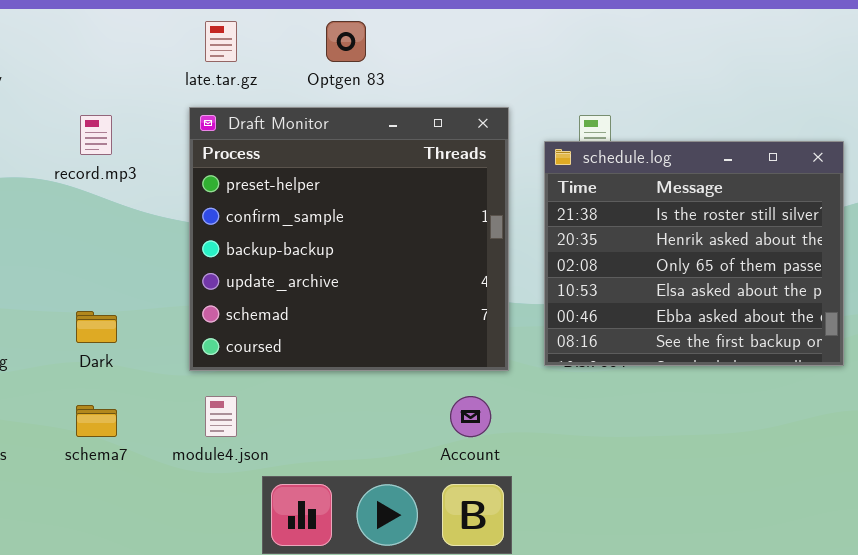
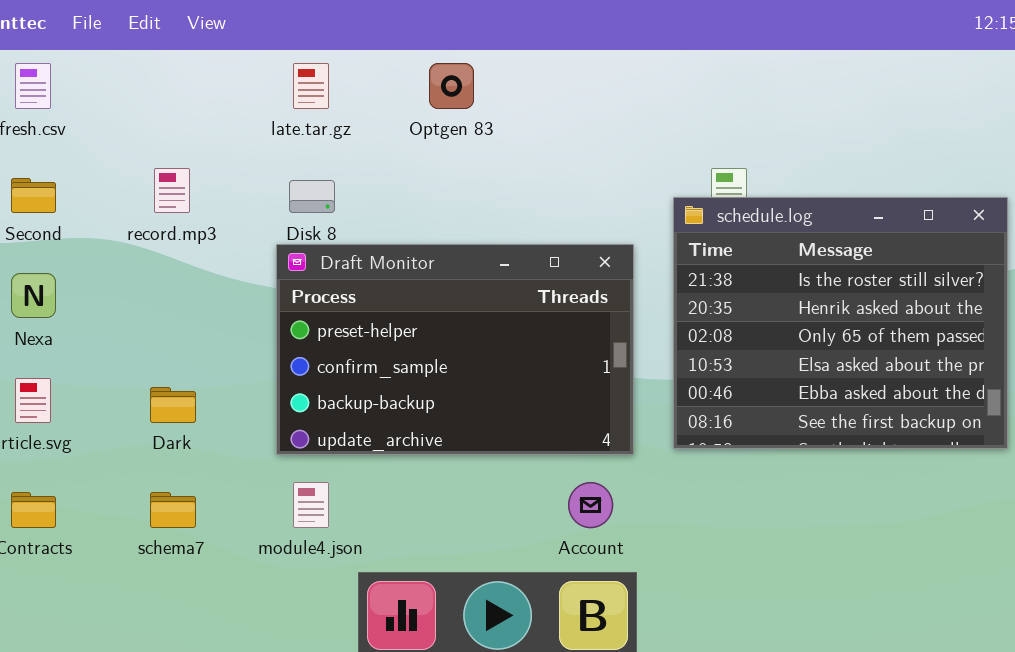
Draft Monitor: [189,107,509,371] -> [276,244,634,455], resized

